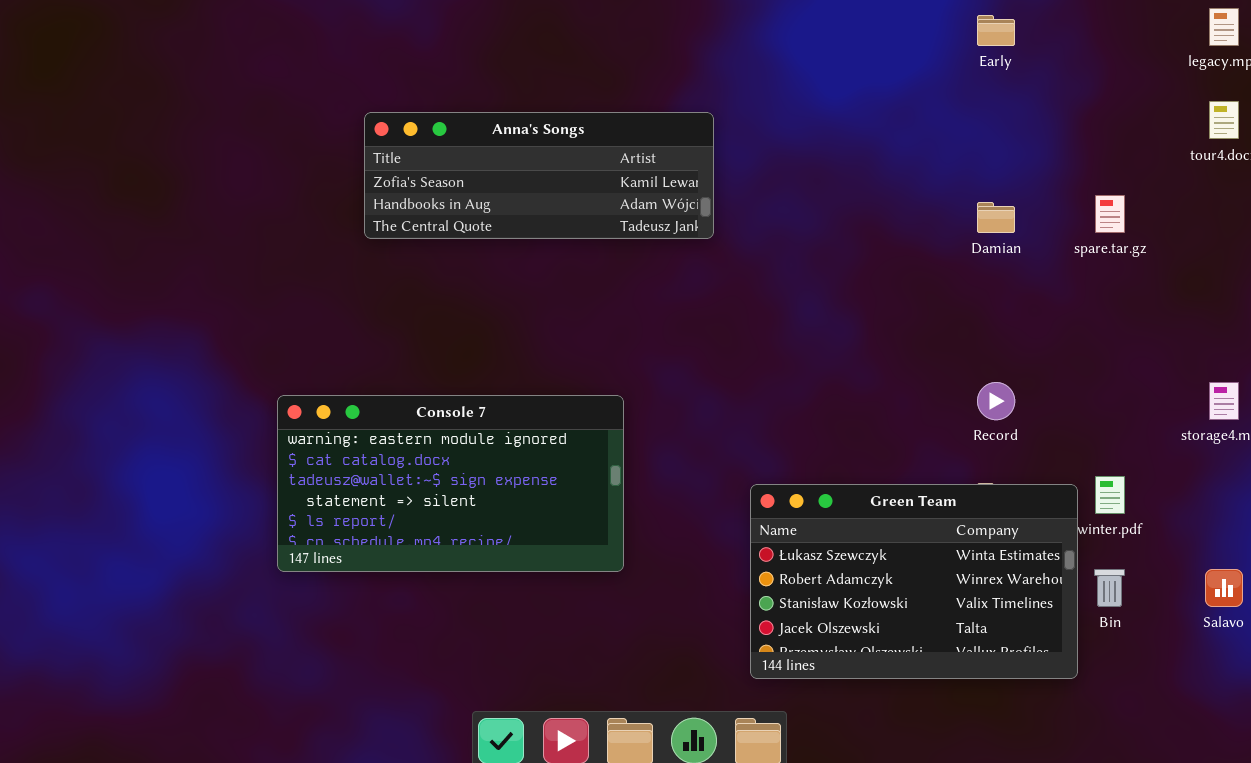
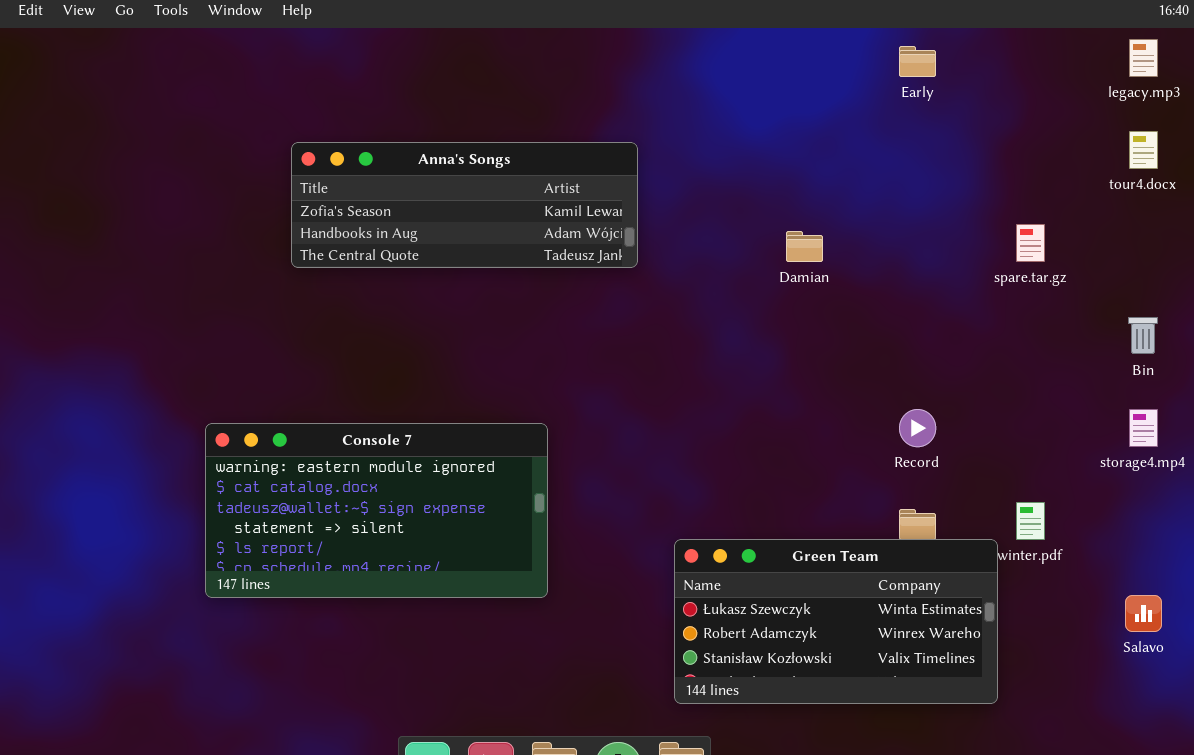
Damian: [977,202,1015,233] -> [786,231,823,262], moved
Green Team: [750,484,1078,679] -> [674,539,998,704], resized
Bin: [1094,569,1125,607] -> [1128,317,1158,354], moved

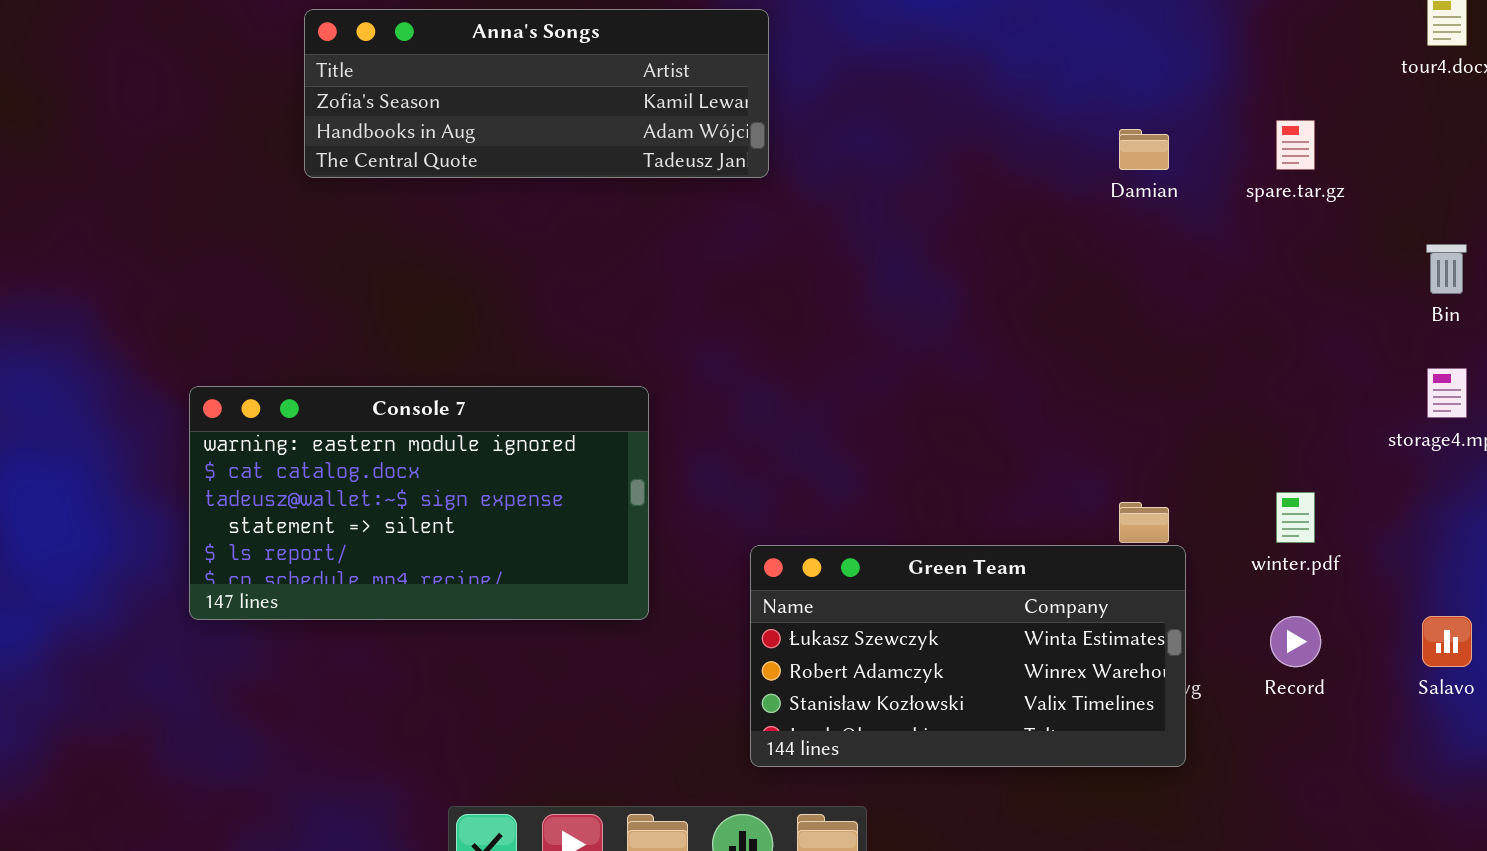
Damian: [786,231,823,262] -> [1119,129,1169,170], moved
Record: [899,409,936,447] -> [1270,616,1321,667], moved
Green Team: [674,539,998,704] -> [750,545,1186,767], moved

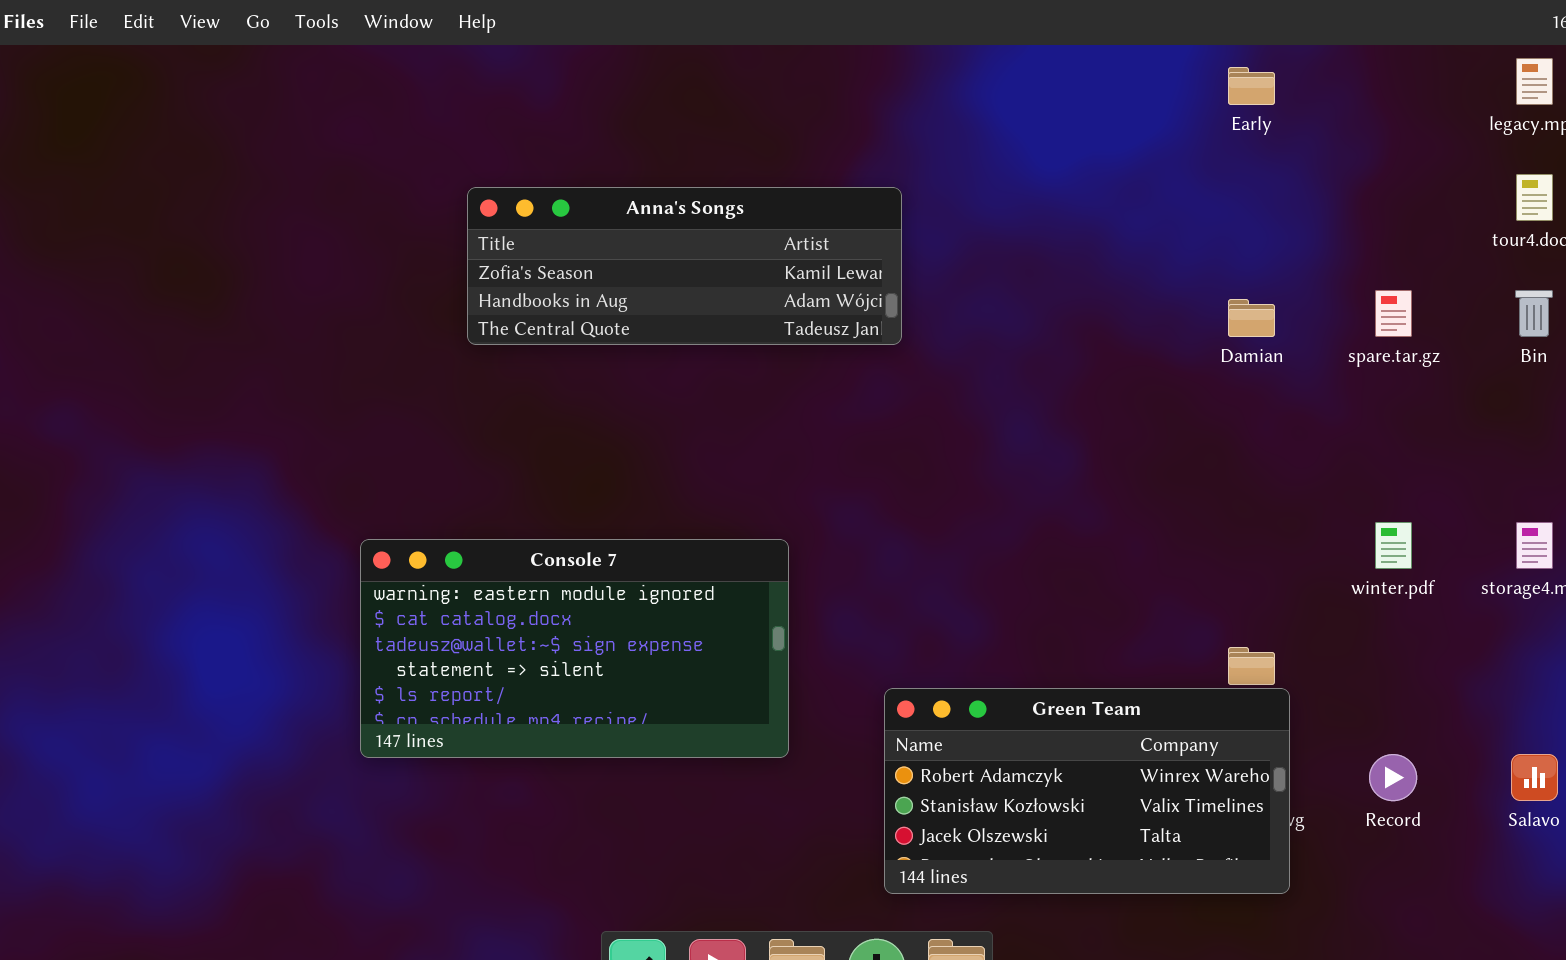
Bin: [1426,244,1467,294] -> [1515,290,1553,337], moved
winter.pdf: [1276,492,1315,543] -> [1375,522,1412,569], moved
Green Team: [750,545,1186,767] -> [884,688,1290,894], scrolled down 1 row

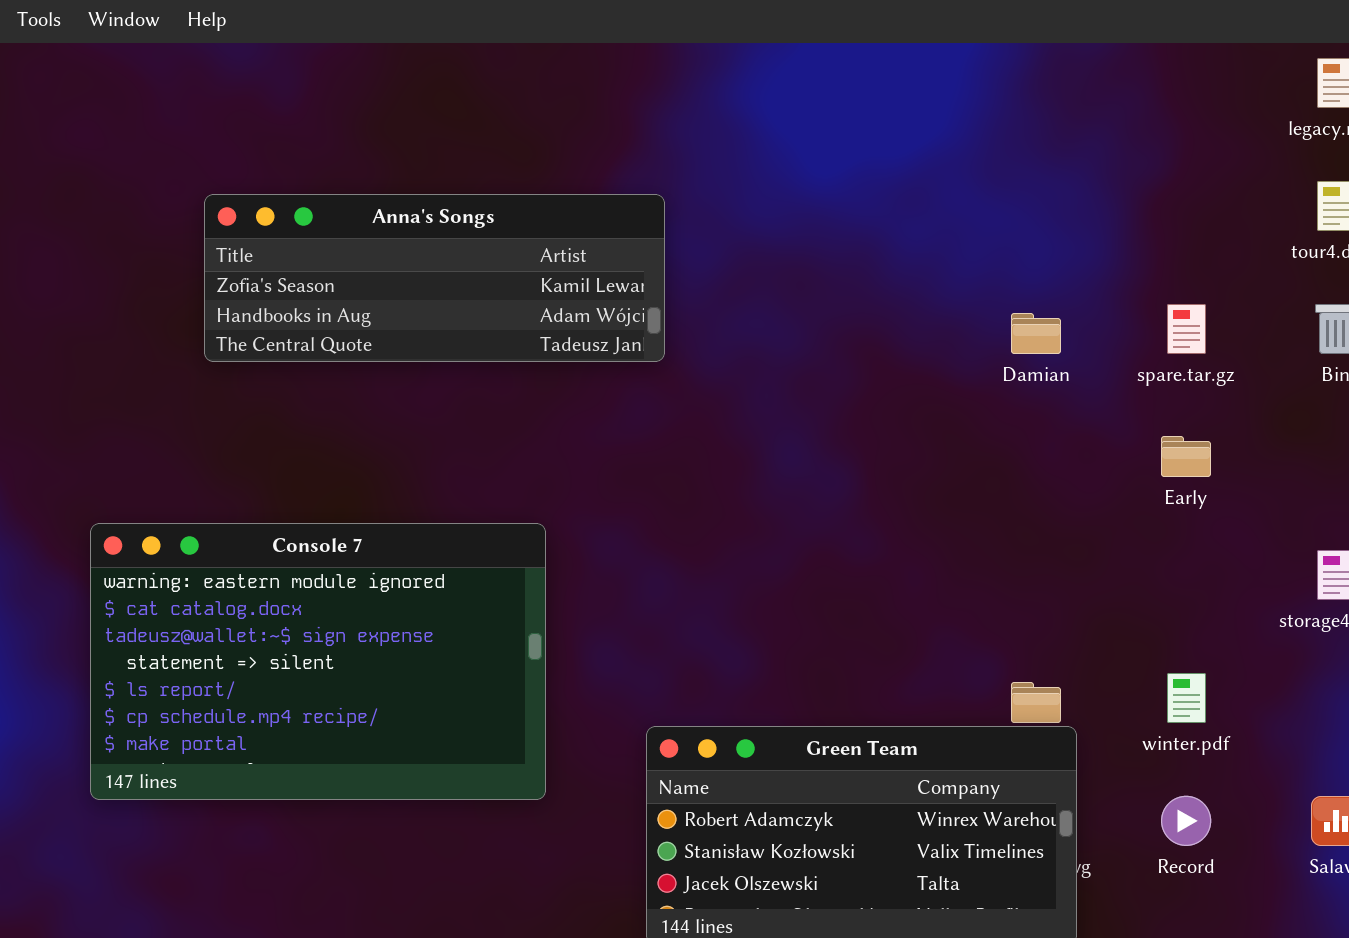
Early: [1228,67,1275,105] -> [1161,436,1211,477], moved
winter.pdf: [1375,522,1412,569] -> [1167,673,1206,723], moved
Console 7: [360,539,789,758] -> [90,523,546,800], resized

